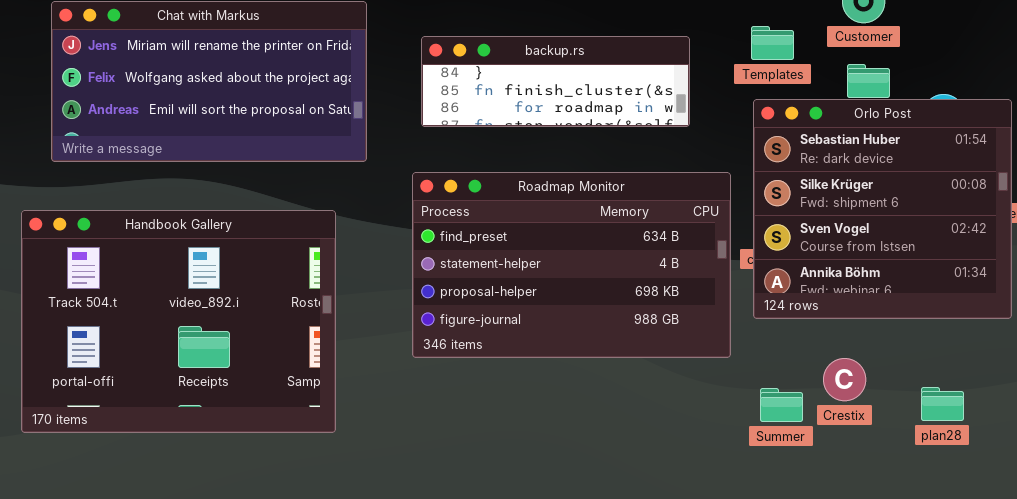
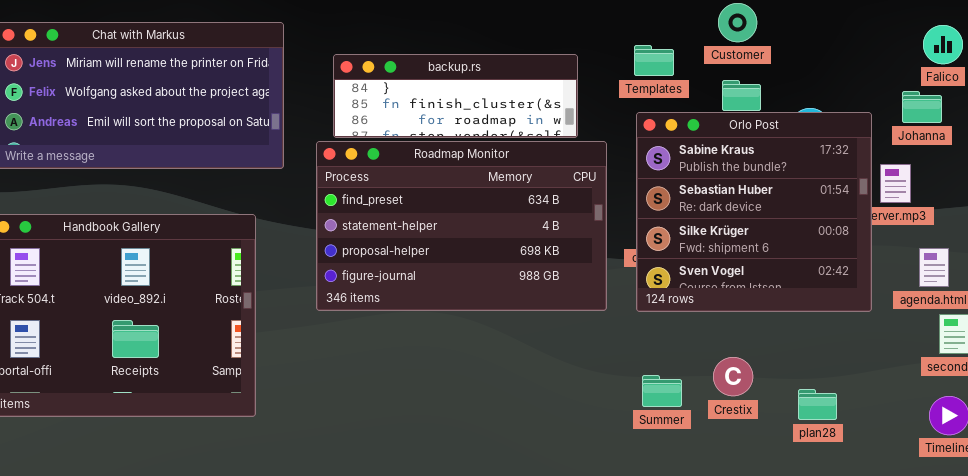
Orlo Post: [753,99,1012,319] -> [636,112,872,312], scrolled up 1 row
Roadmap Monitor: [412,172,731,358] -> [316,141,607,311], moved
Crestix: [823,358,866,401] -> [713,357,753,396], moved
plan28: [921,387,964,421] -> [798,389,837,420], moved

